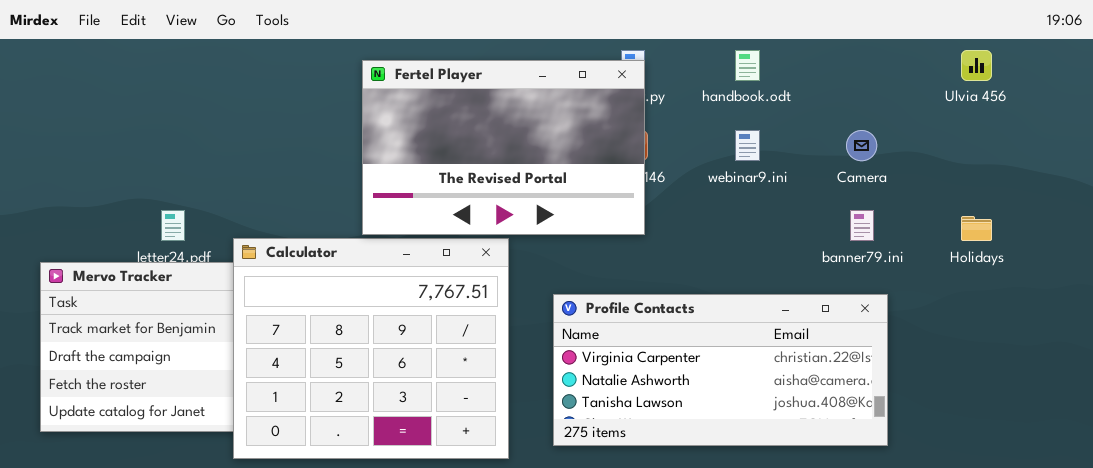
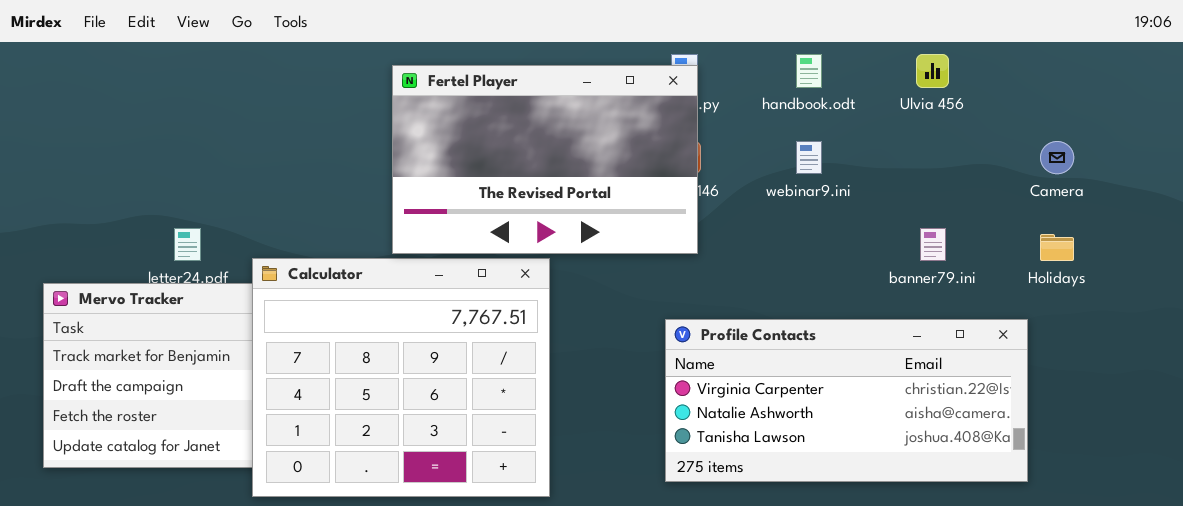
Ulvia 456: [961,50,992,81] -> [916,54,949,88], moved
Camera: [846,130,877,161] -> [1040,141,1074,174], moved
Profile Contacts: [553,294,888,446] -> [665,319,1028,482], moved

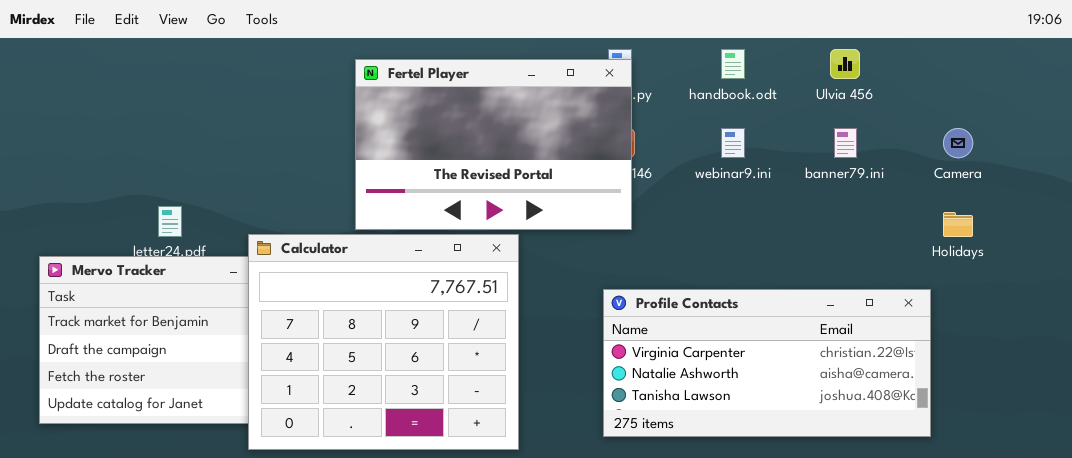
banner79.ini: [920,228,946,261] -> [834,128,857,158], moved
Calculator: [252,258,550,497] -> [248,234,519,450], moved

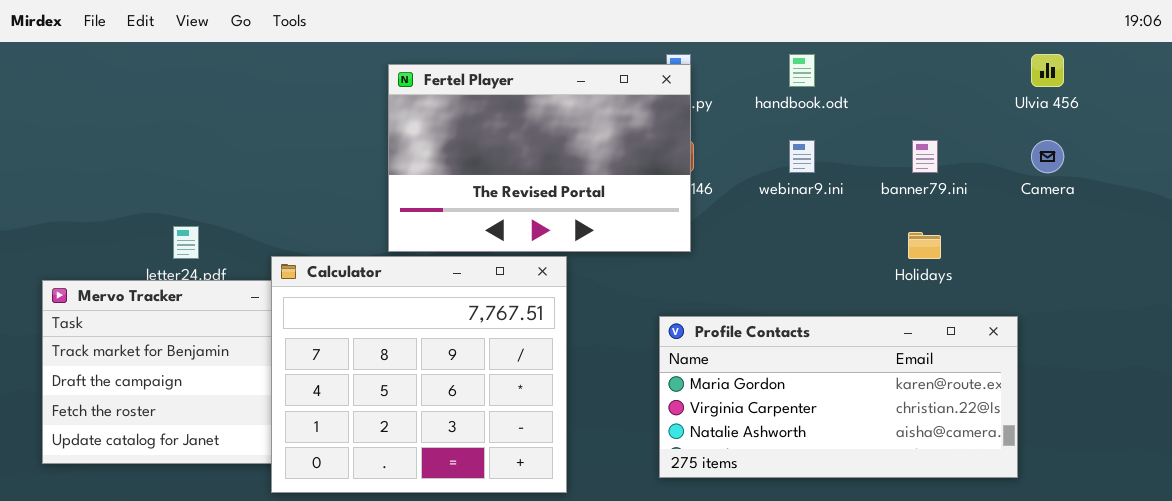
Ulvia 456: [830,49,860,79] -> [1031,54,1064,87], moved
Holidays: [943,212,973,237] -> [908,232,941,259], moved
Profile Contacts: [603,289,931,437] -> [659,316,1018,478], scrolled up 1 row

